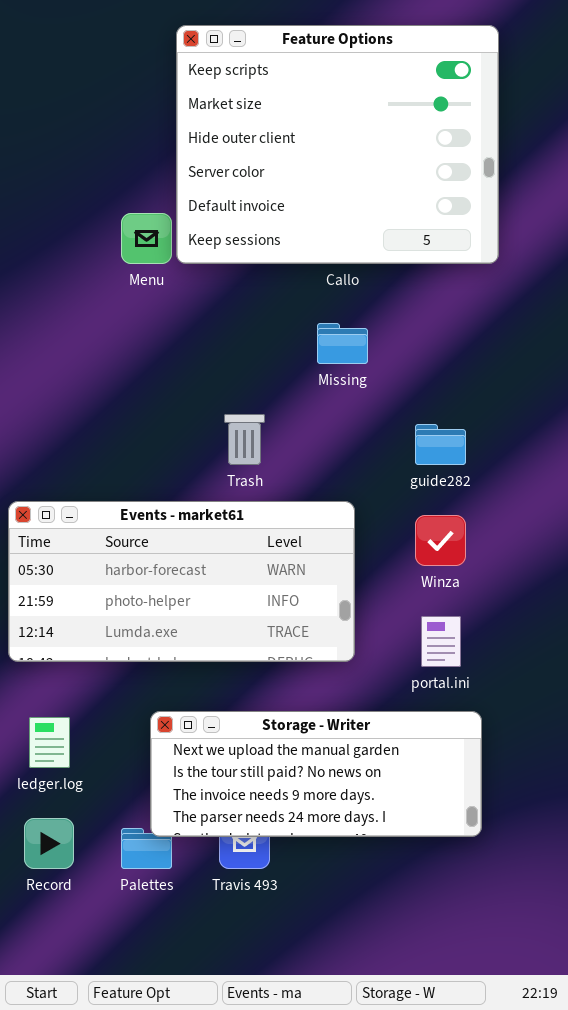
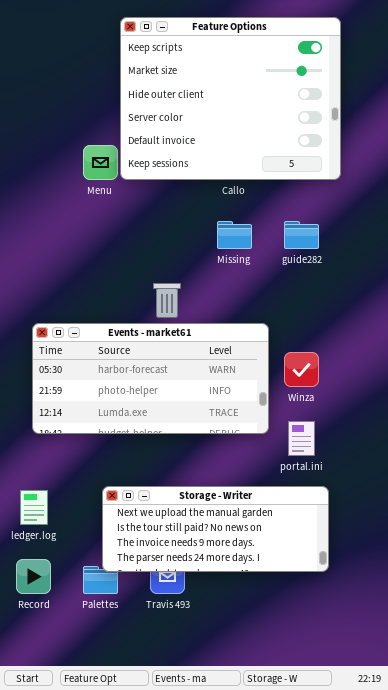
guide282: [415,424,466,465] -> [284,221,319,249], moved
Events - market61: [8,501,355,662] -> [32,323,269,434], moved

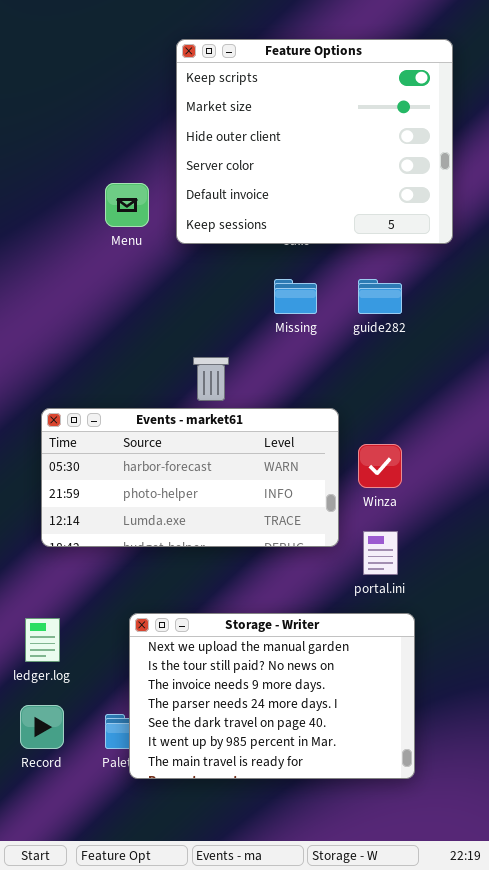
Feature Options: [120,17,341,180] -> [176,39,453,244], moved
Storage - Writer: [102,486,329,572] -> [129,613,415,779], resized

